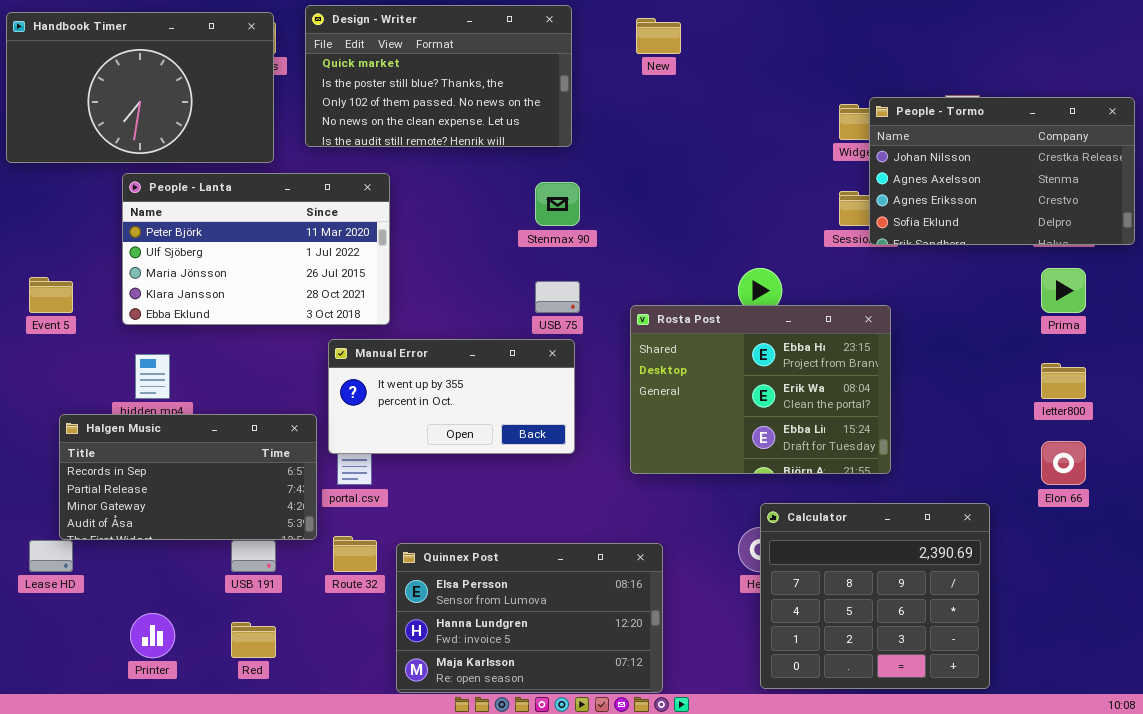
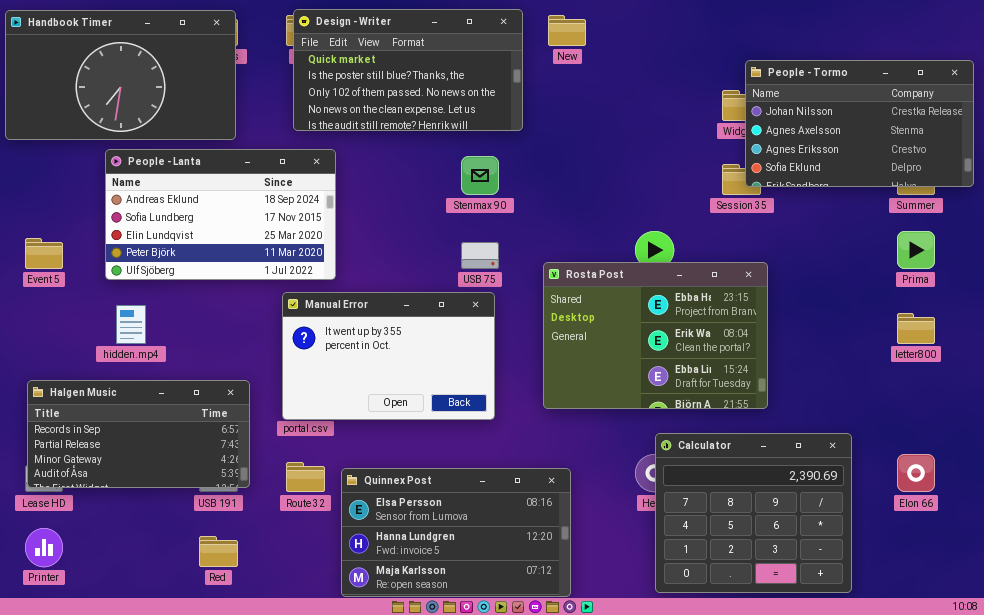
Design - Writer: [305,5,572,147] -> [293,9,523,131], moved
People - Tormo: [869,97,1135,245] -> [745,60,974,187], moved
People - Lanta: [122,173,390,325] -> [105,149,336,280], scrolled up 3 rows
Manual Error: [328,339,575,454] -> [282,292,495,420], resized
Halgen Music: [59,414,317,540] -> [27,380,250,488], moved
Elon 66: [1041,441,1086,485] -> [897,454,935,492], moved
Printer: [130,613,175,658] -> [25,528,63,567], moved

